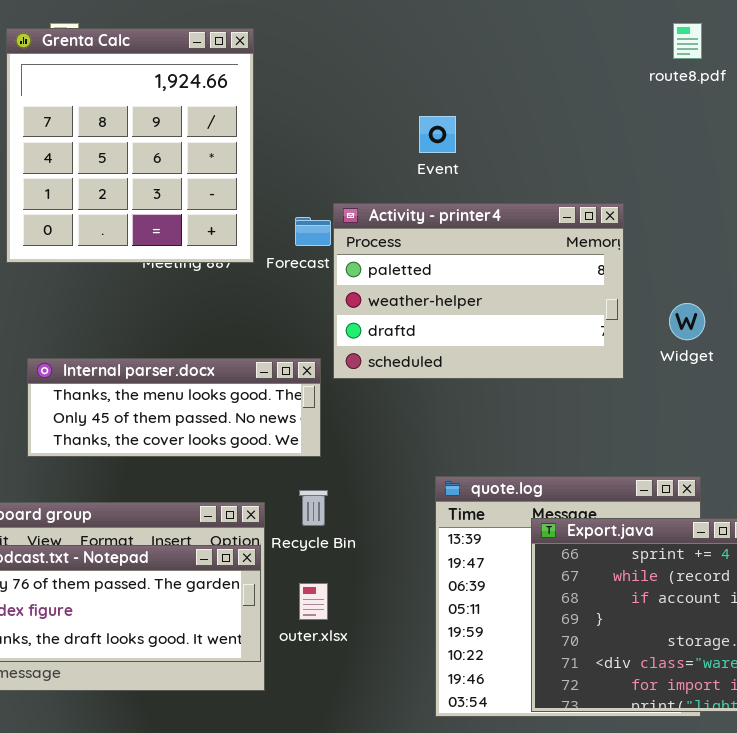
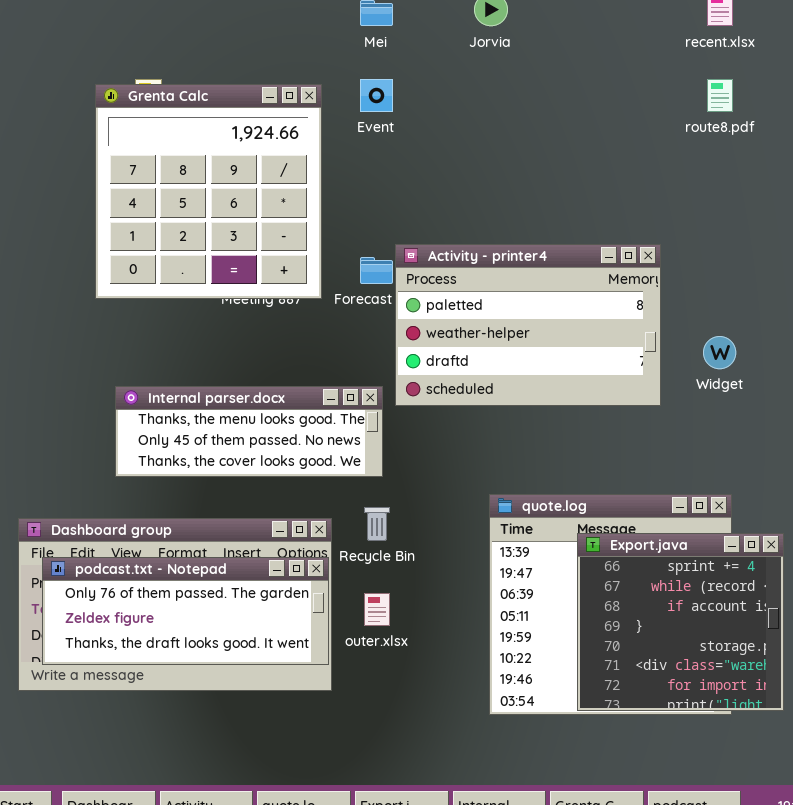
Event: [419,116,456,153] -> [360,79,393,112], moved

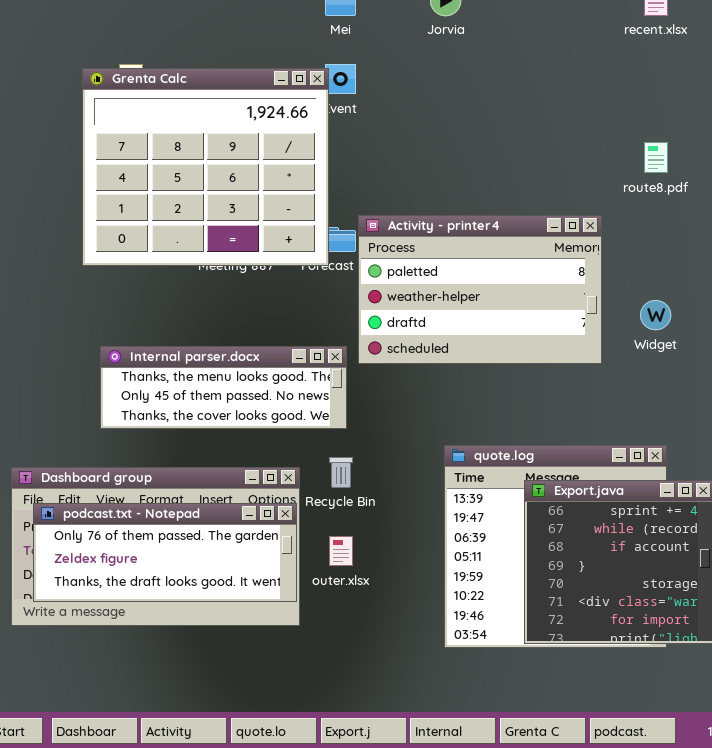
route8.pdf: [707,79,733,112] -> [644,142,668,173], moved
Grenta Calc: [95,84,322,299] -> [82,68,329,266], resized

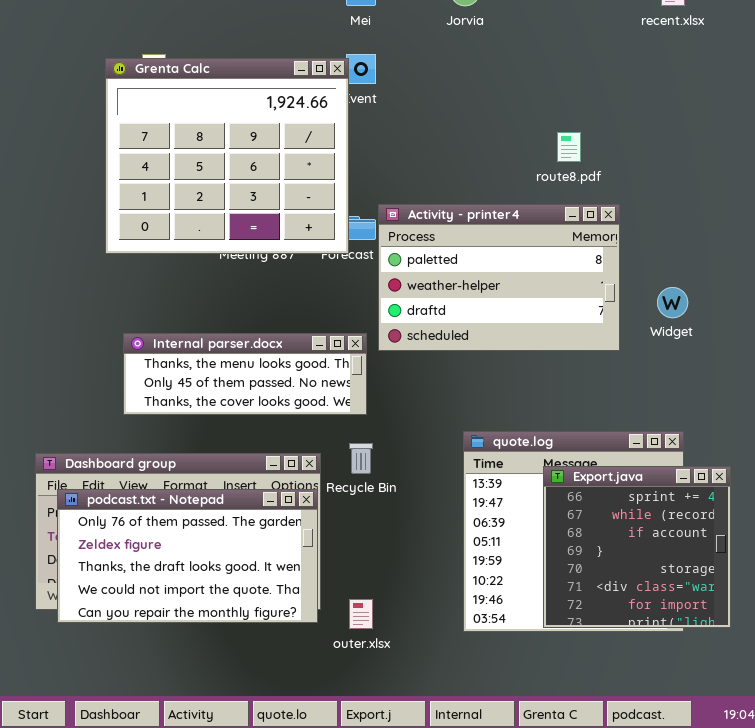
route8.pdf: [644,142,668,173] -> [557,132,581,162], moved
podcast.txt - Notepad: [33,503,297,602] -> [57,489,318,623], resized
outer.xlsx: [329,536,353,566] -> [349,599,373,629], moved

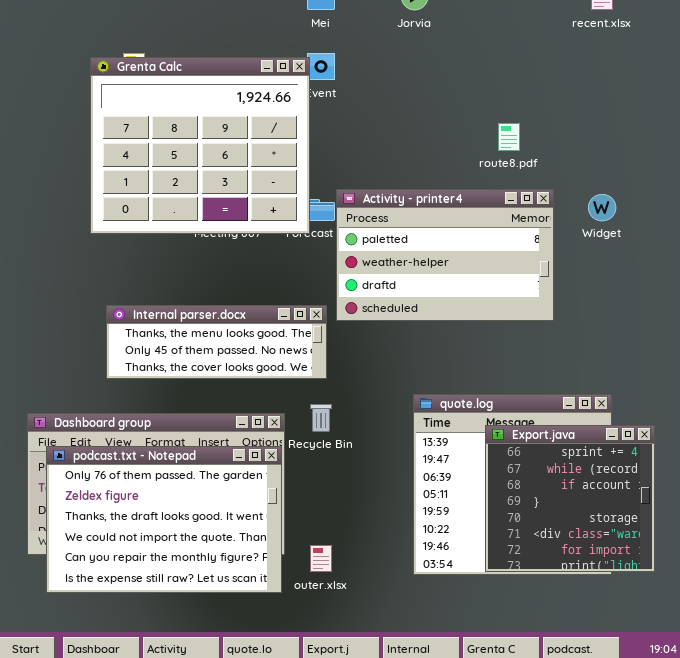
Widget: [657,287,688,318] -> [588,194,616,221], moved
podcast.txt - Notepad: [57,489,318,623] -> [46,446,282,593], resized

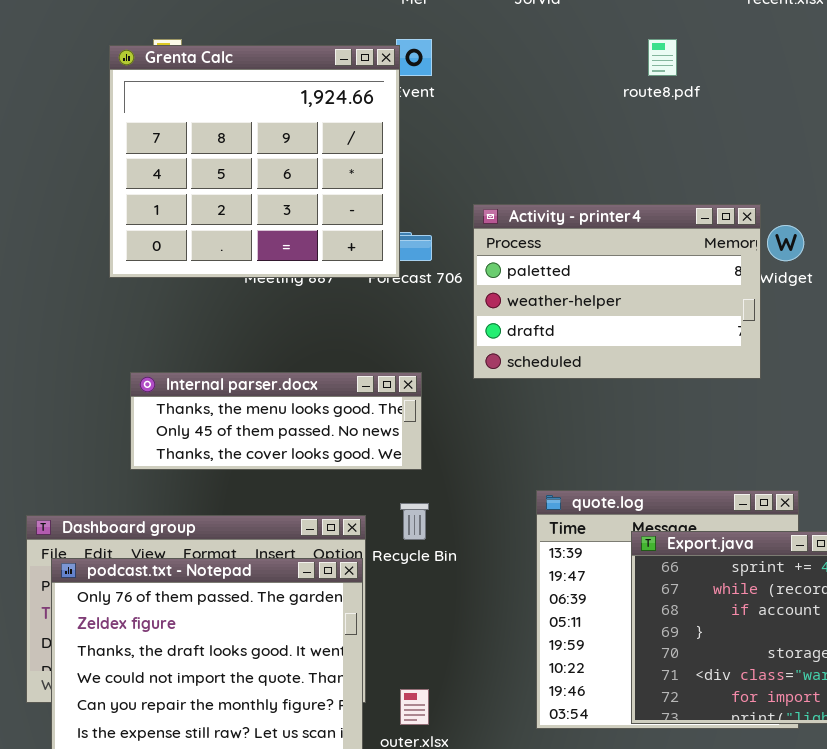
route8.pdf: [498,123,520,151] -> [648,39,677,76], moved
Activity - printer4: [336,189,554,321] -> [473,204,761,379], moved

